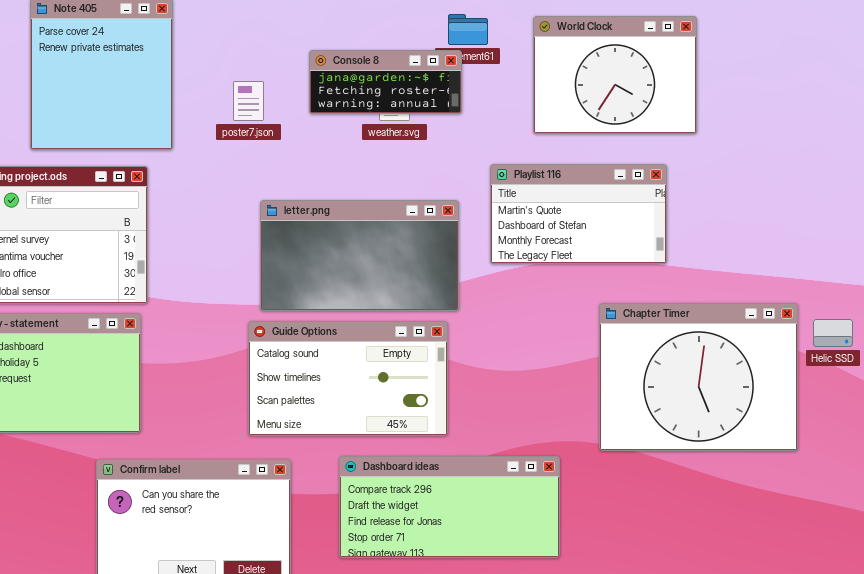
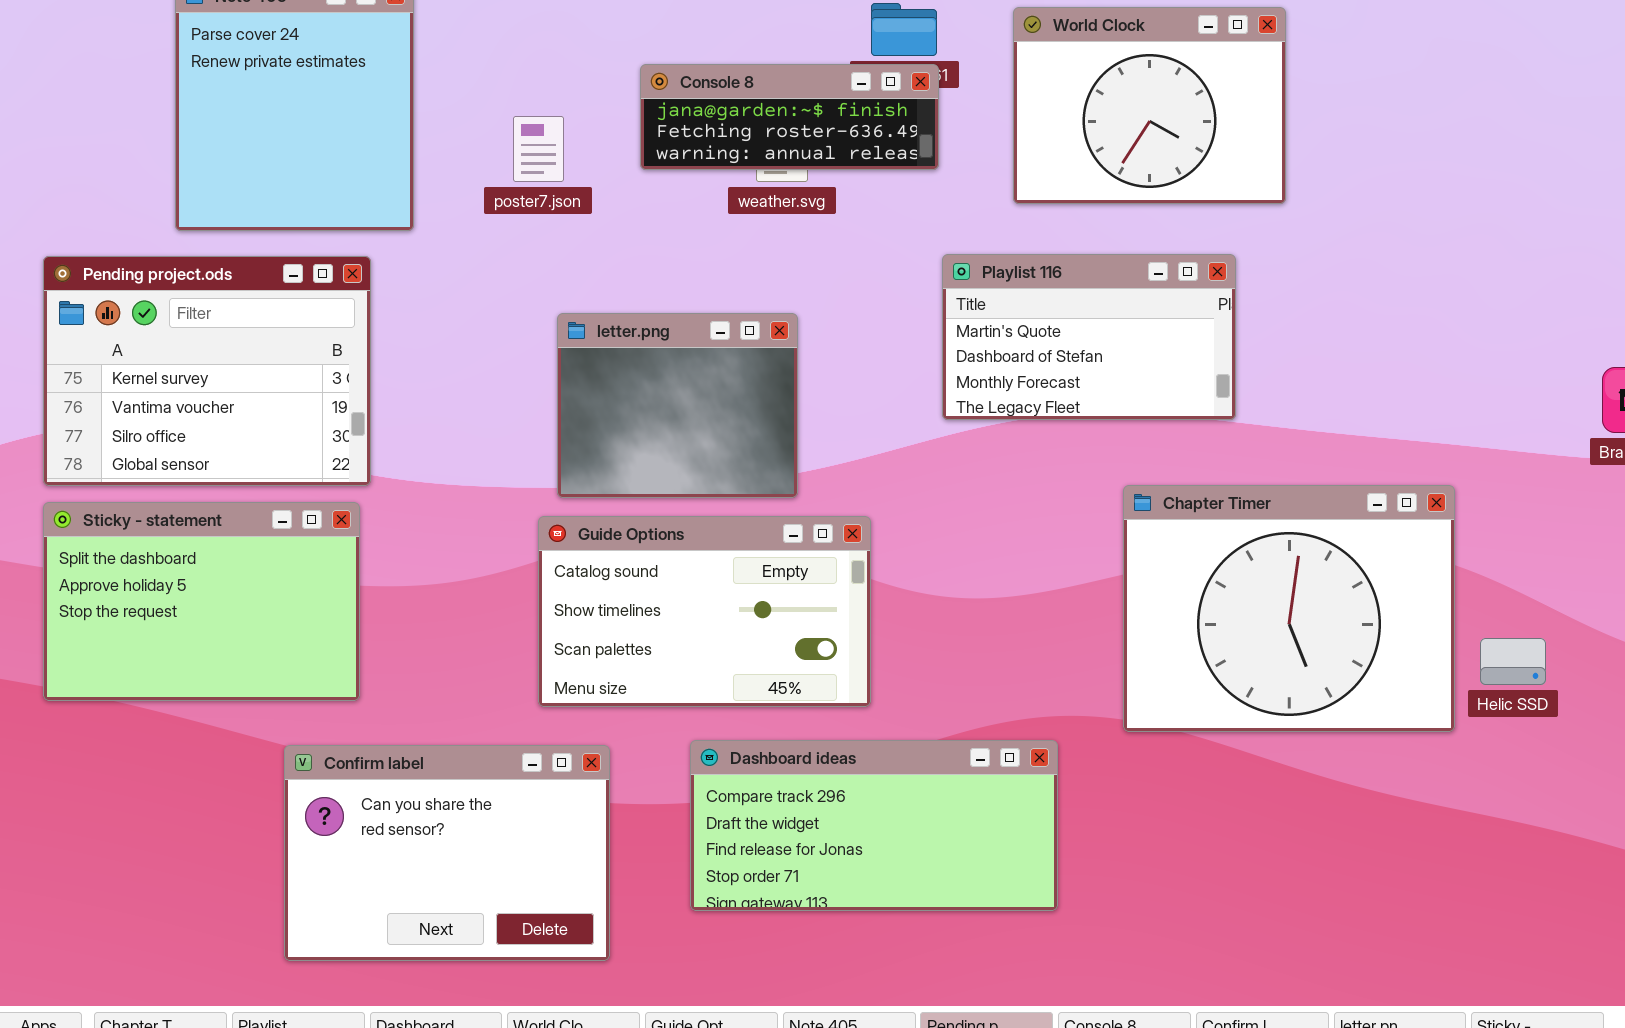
Console 8: [309,50,462,114] -> [640,64,939,170], resized
letter.png: [260,200,459,311] -> [557,313,798,498], resized
Helic SSD: [813,319,853,347] -> [1480,638,1546,685], moved

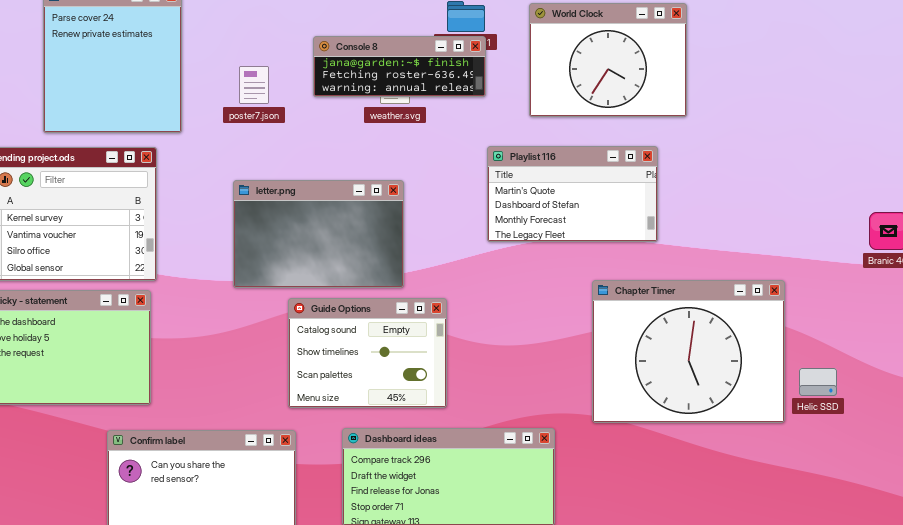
letter.png: [557,313,798,498] -> [233,180,404,288], resized
Guide Options: [538,516,871,707] -> [288,298,447,408], resized

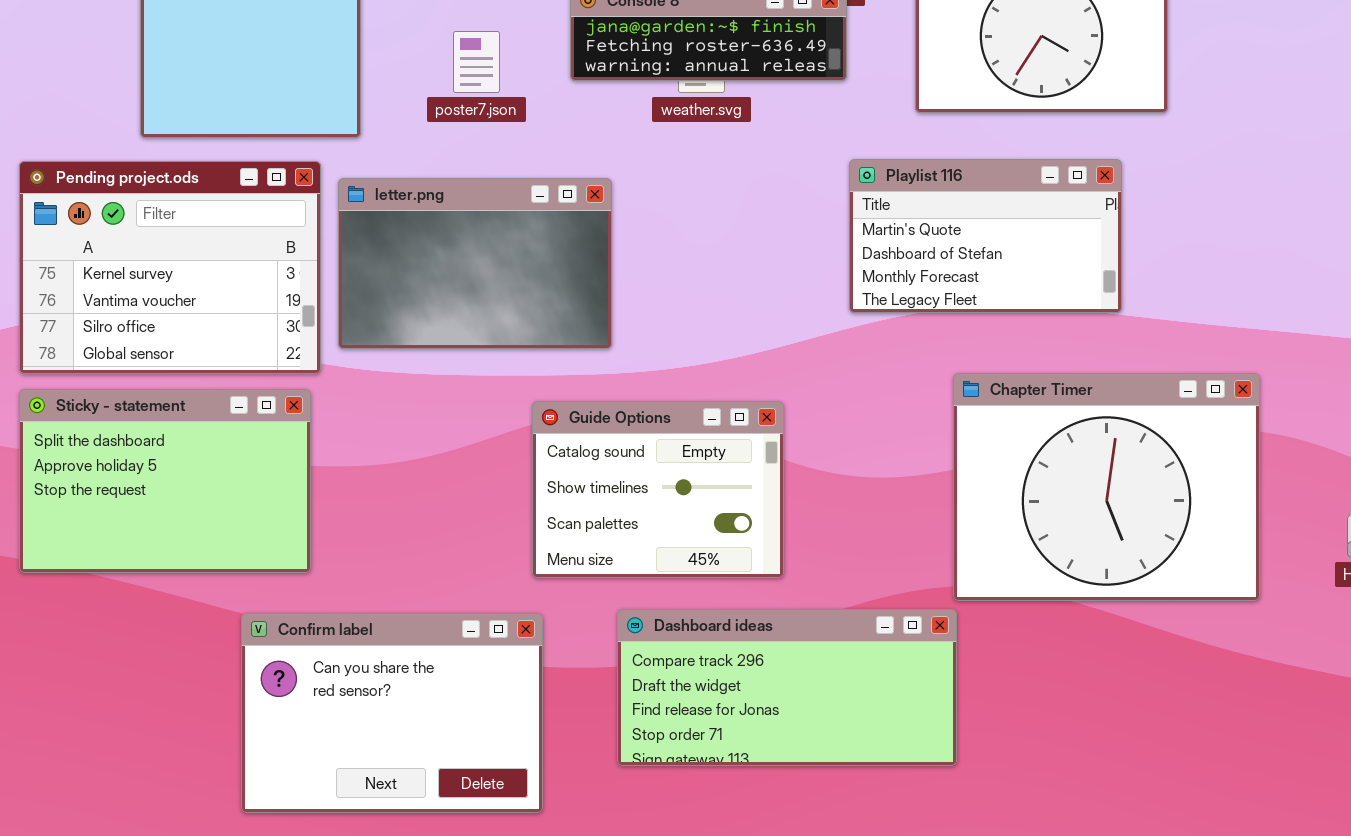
letter.png: [233,180,404,288] -> [338,178,612,349], moved
Chapter Timer: [592,280,785,423] -> [953,373,1260,601], moved

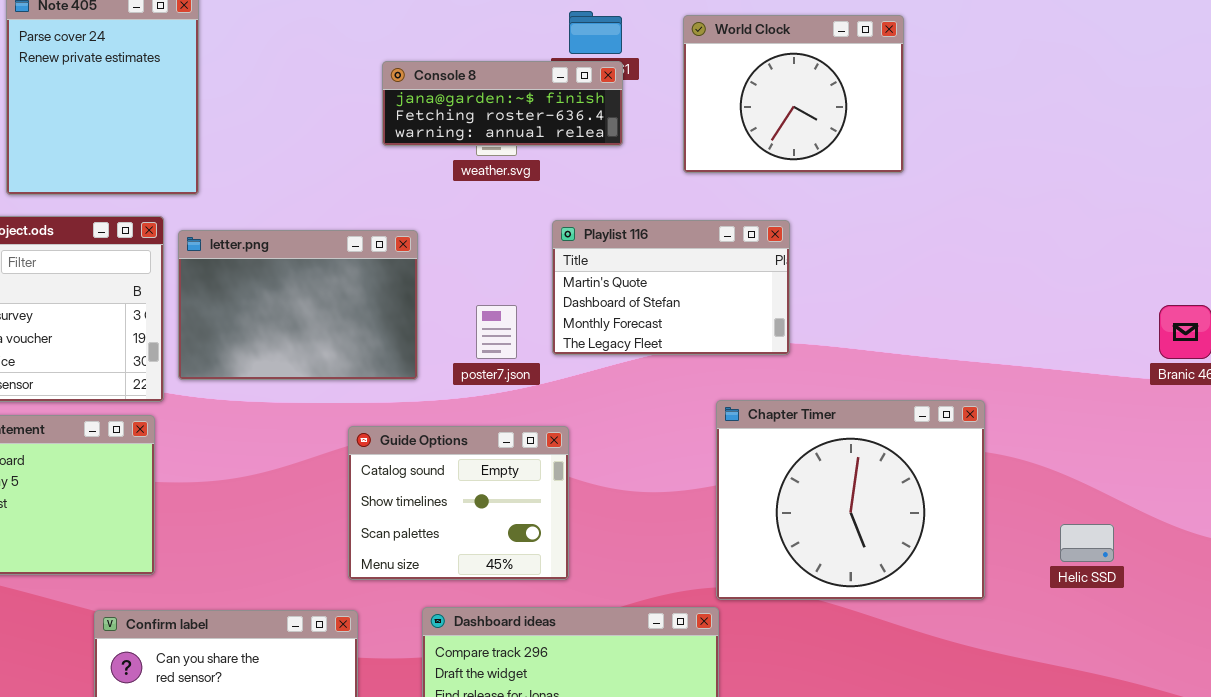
poster7.json: [453,31,500,93] -> [476,305,517,359], moved
Playlist 116: [849,159,1122,313] -> [552,220,790,355], moved

